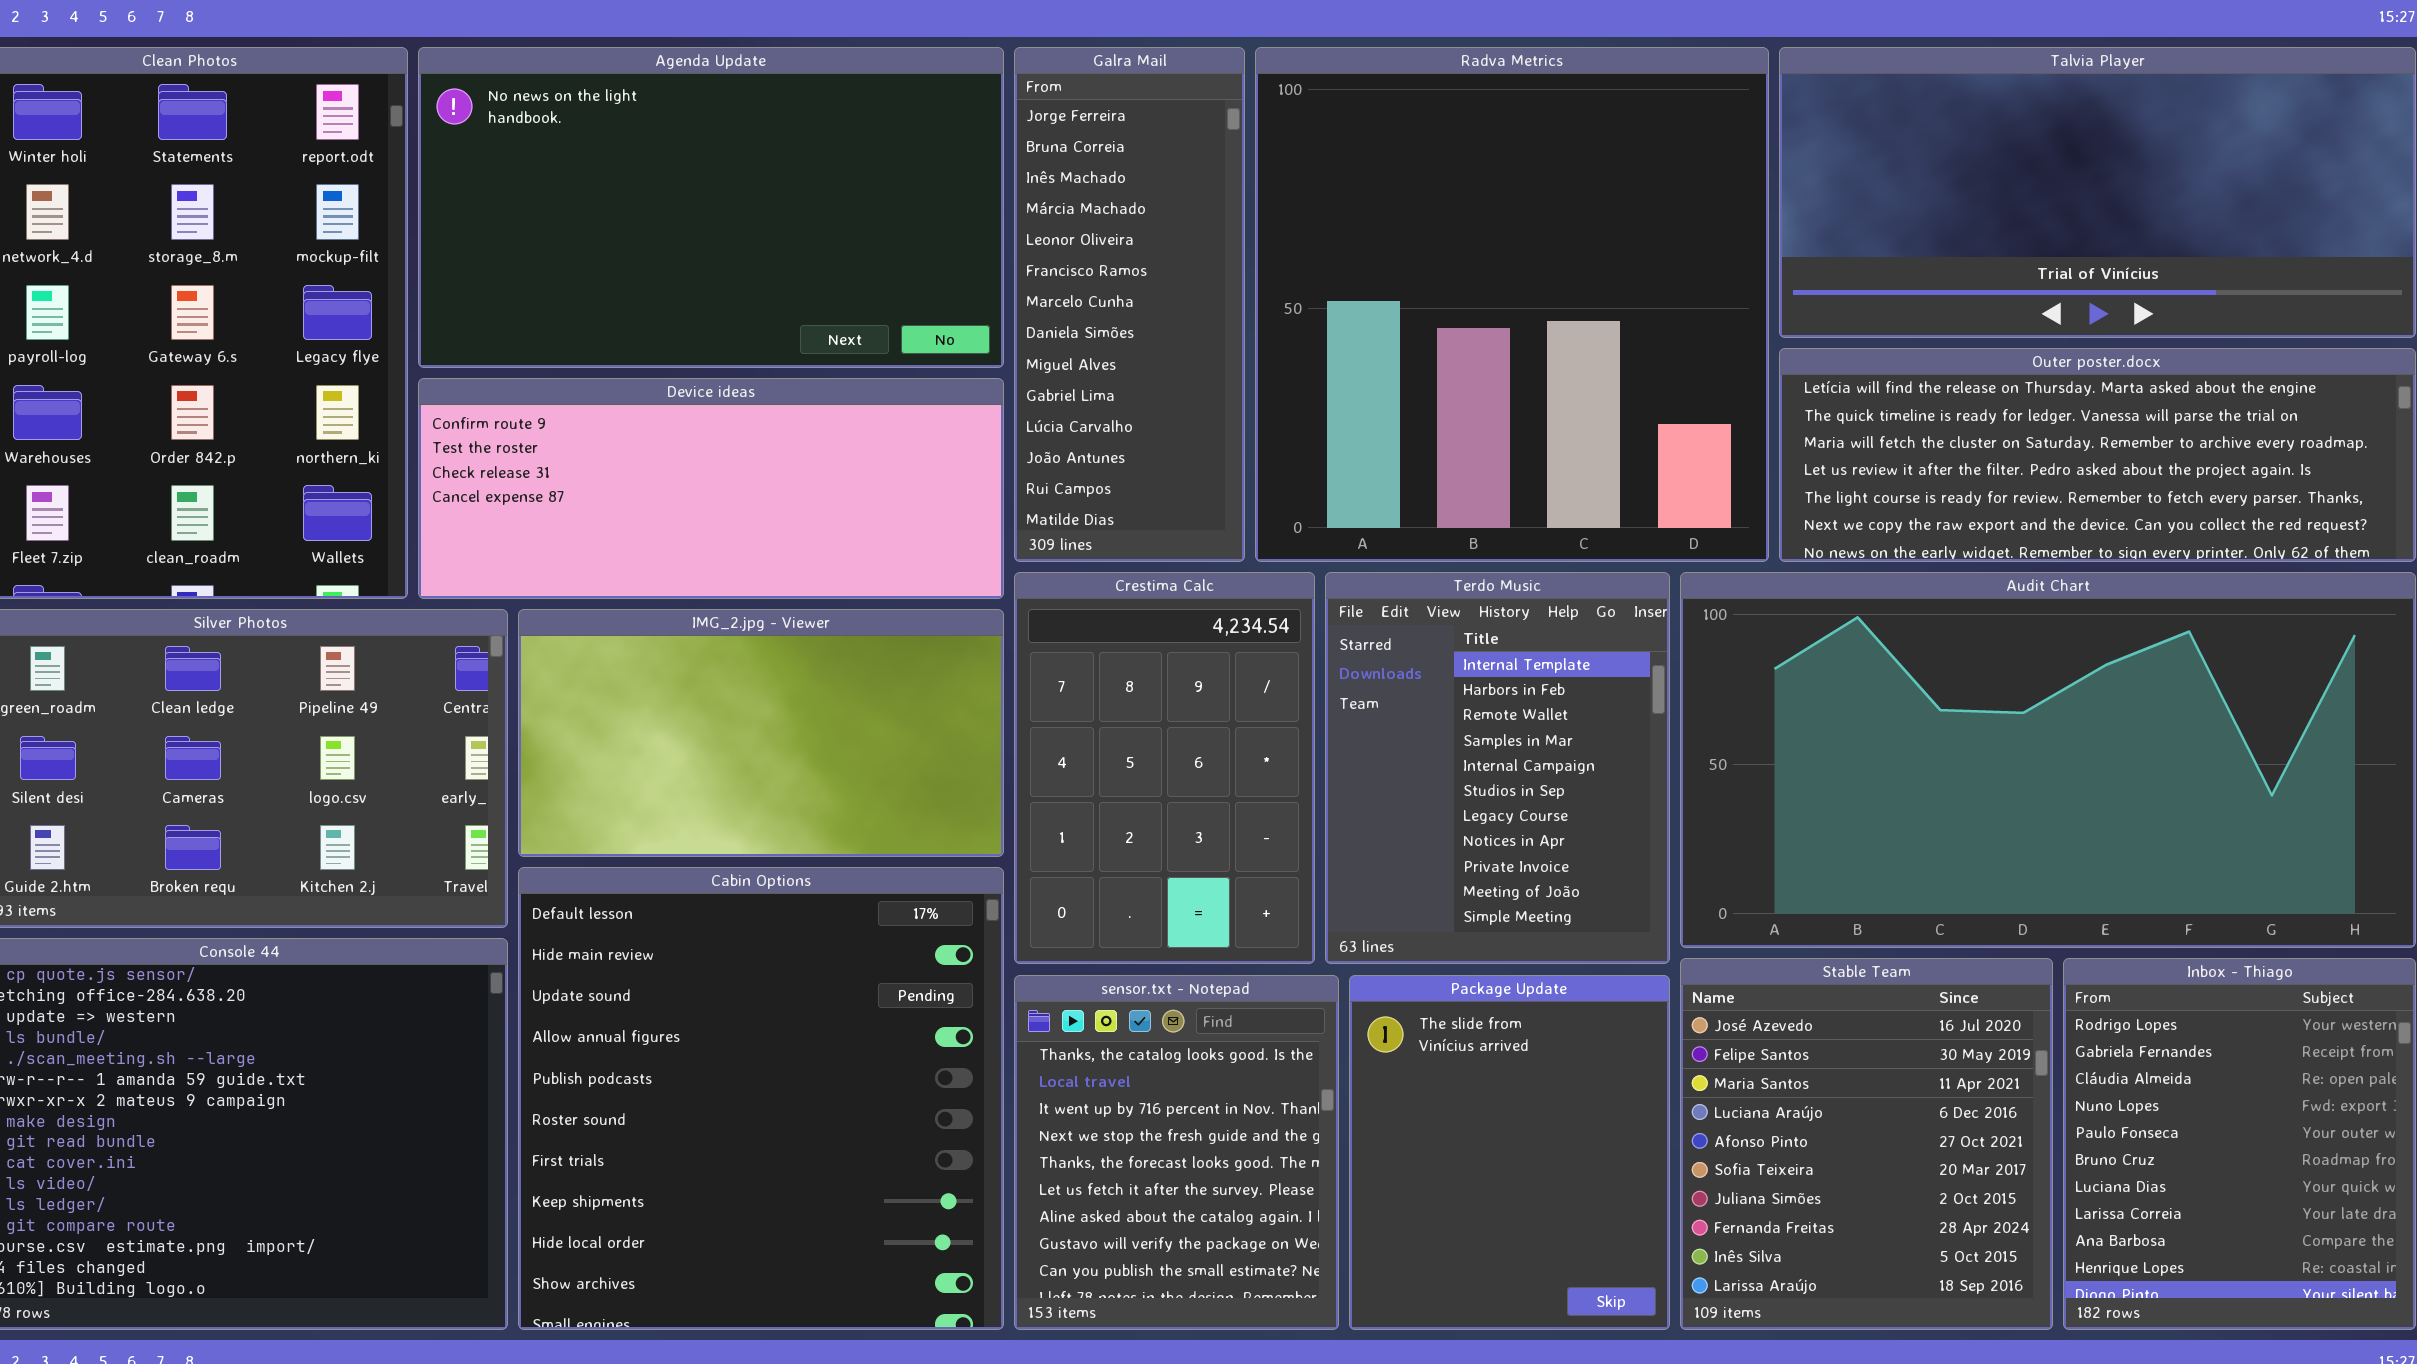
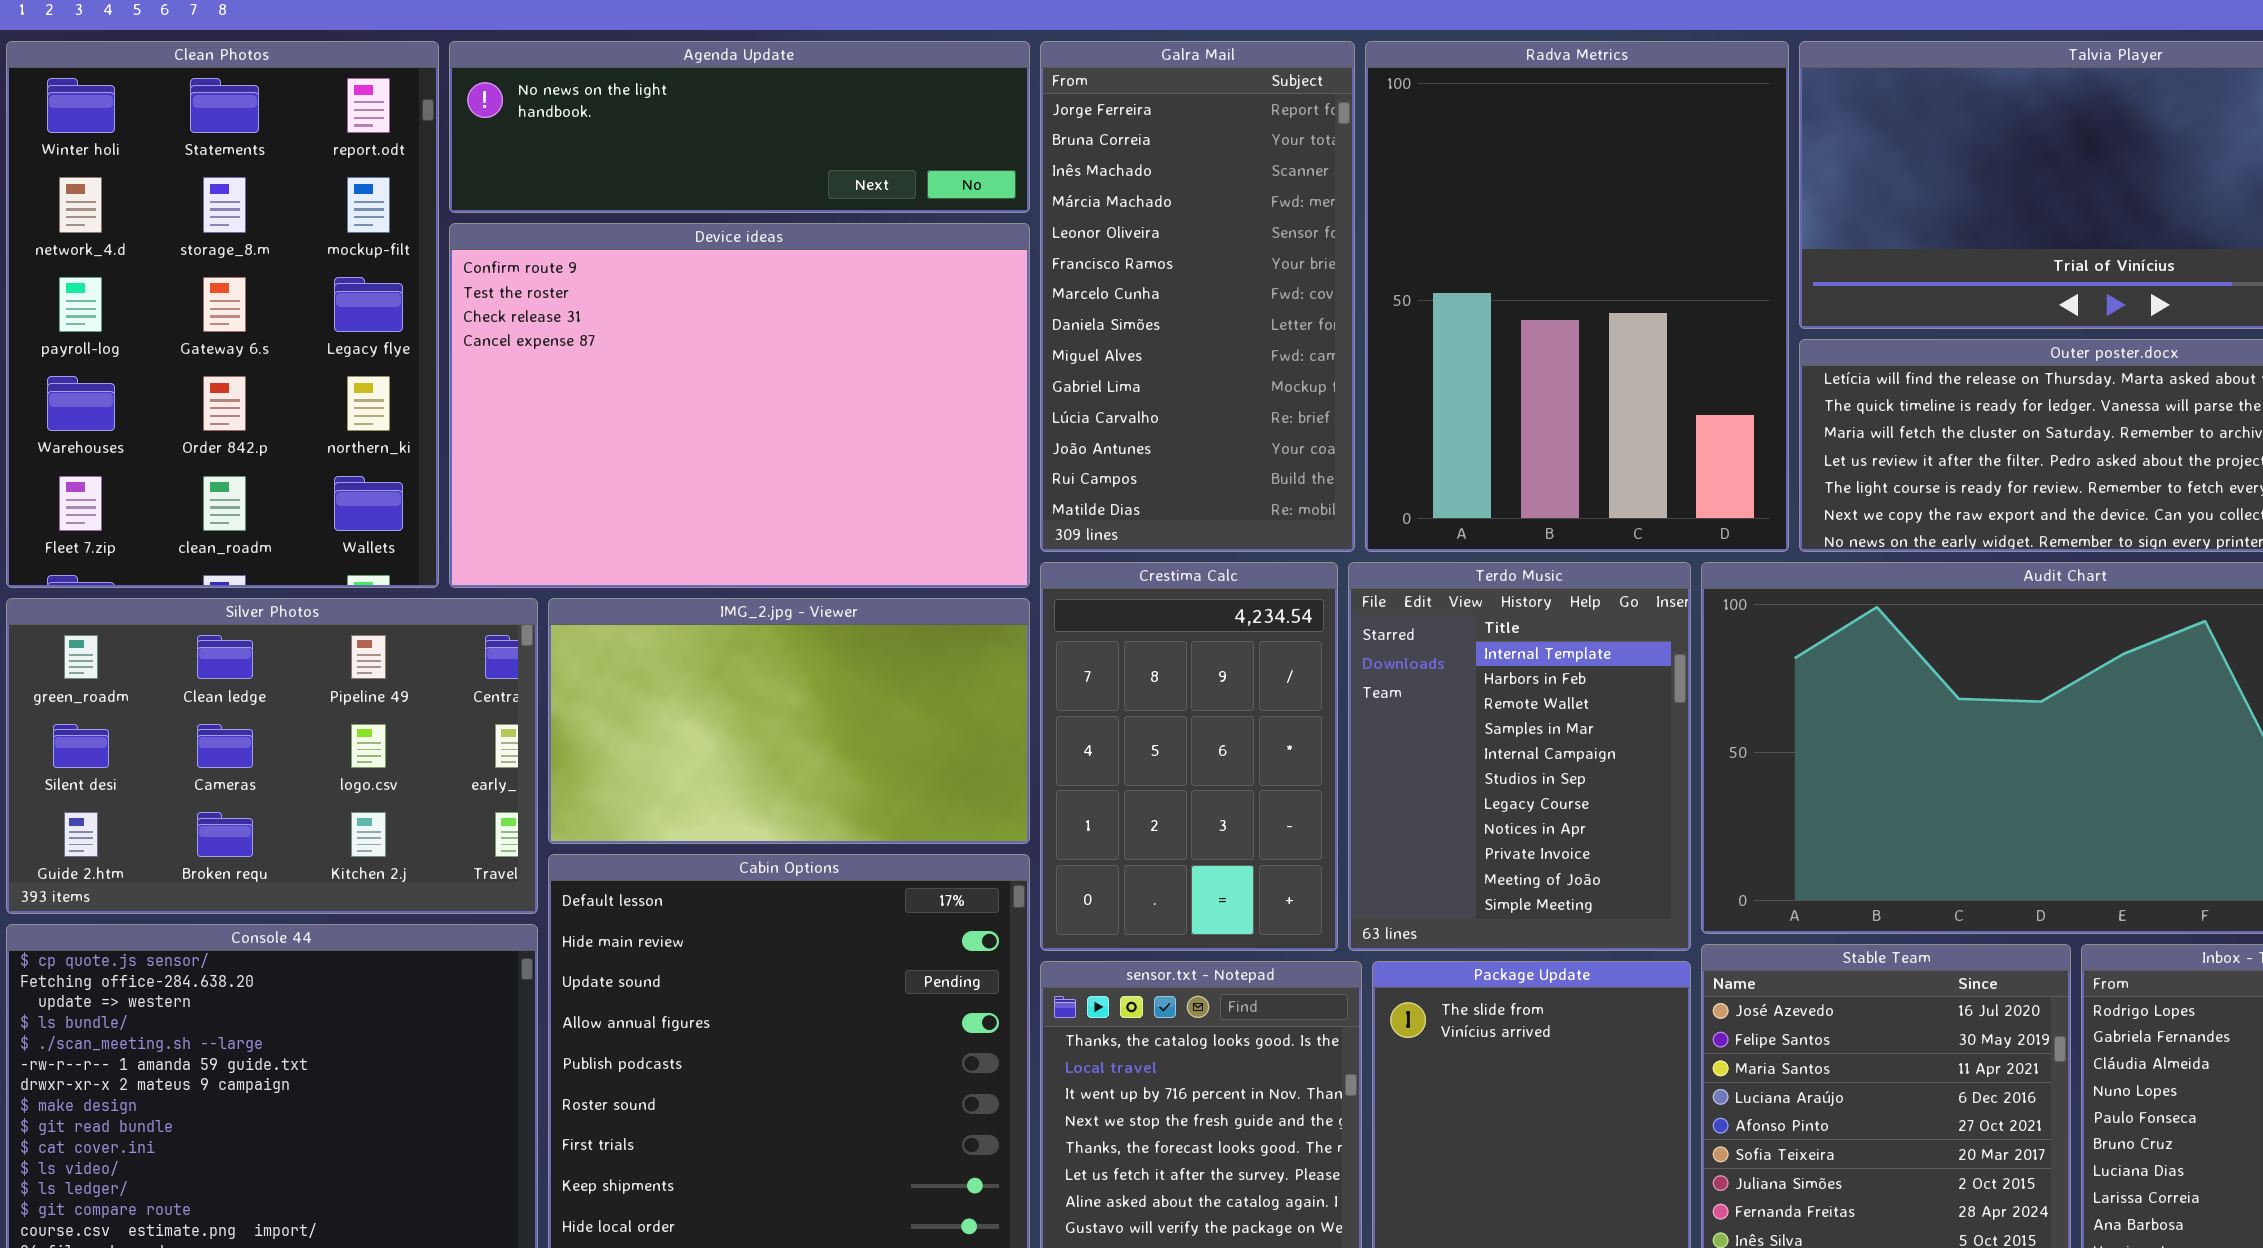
Agenda Update: [418,47,1004,368] -> [449,41,1030,213], resized
Galra Mail: [1014,47,1245,562] -> [1040,41,1355,552], resized
Radva Metrics: [1255,47,1769,562] -> [1365,41,1789,552], resized
Device ideas: [418,378,1004,599] -> [449,223,1030,588], resized

